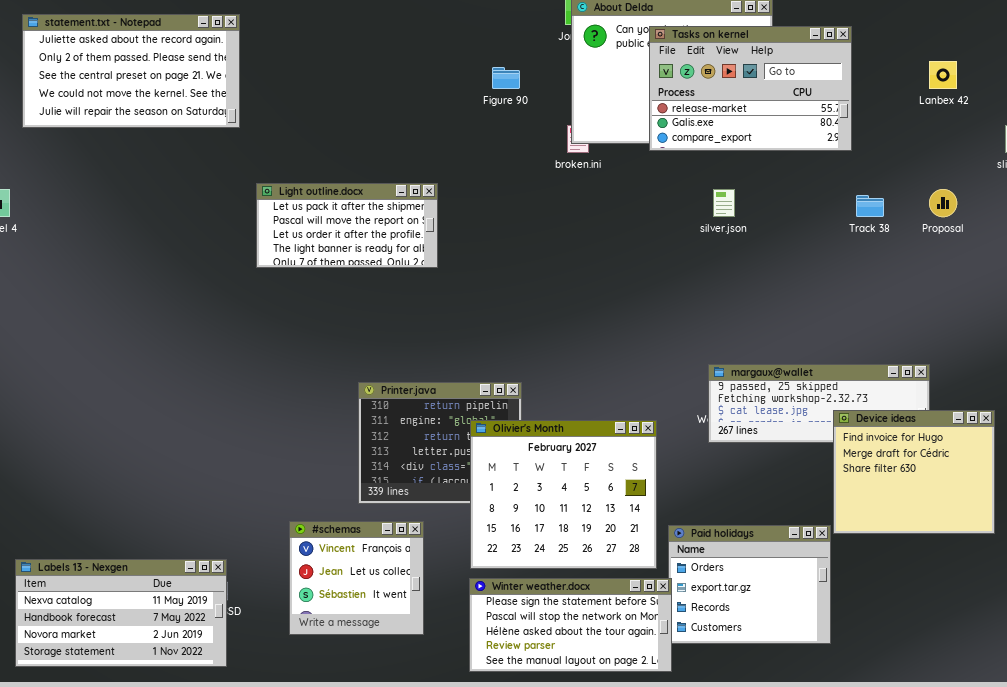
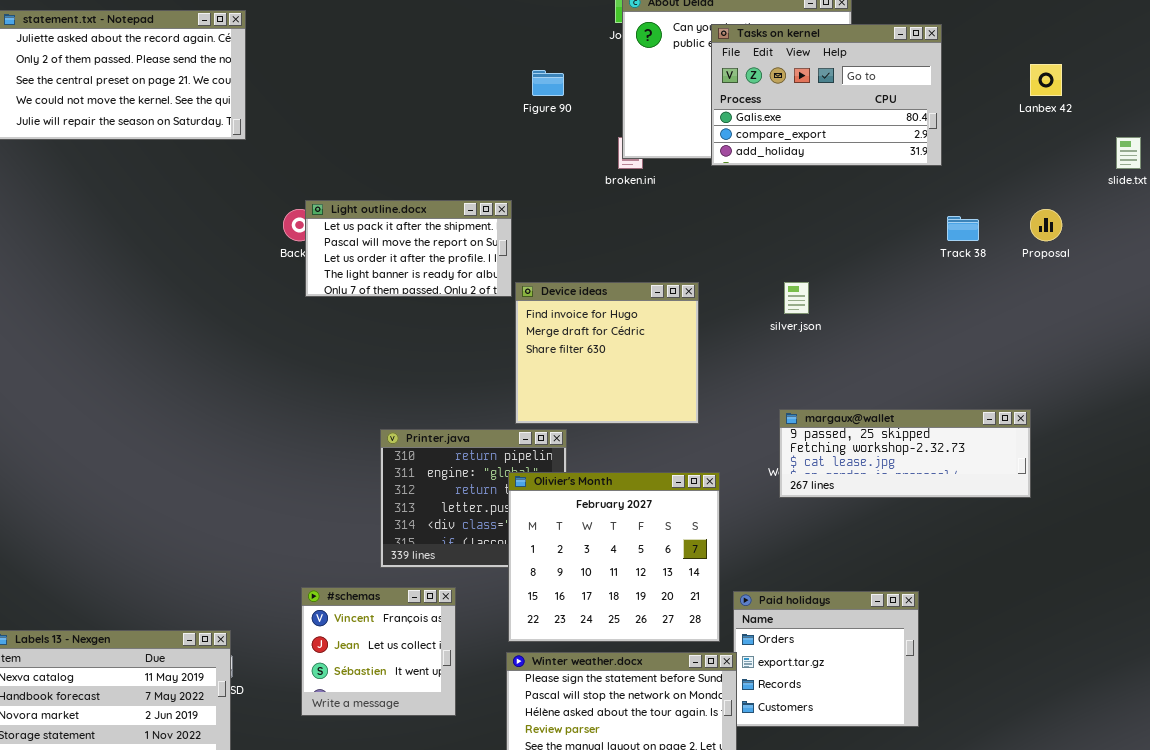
Tasks on kernel: [649,26,852,151] -> [711,24,942,166], scrolled down 1 row
Light outline.docx: [256,183,438,268] -> [305,200,512,297], moved
silver.json: [713,189,735,217] -> [784,282,809,314], moved
Device ideas: [833,410,995,534] -> [515,282,699,424], moved

